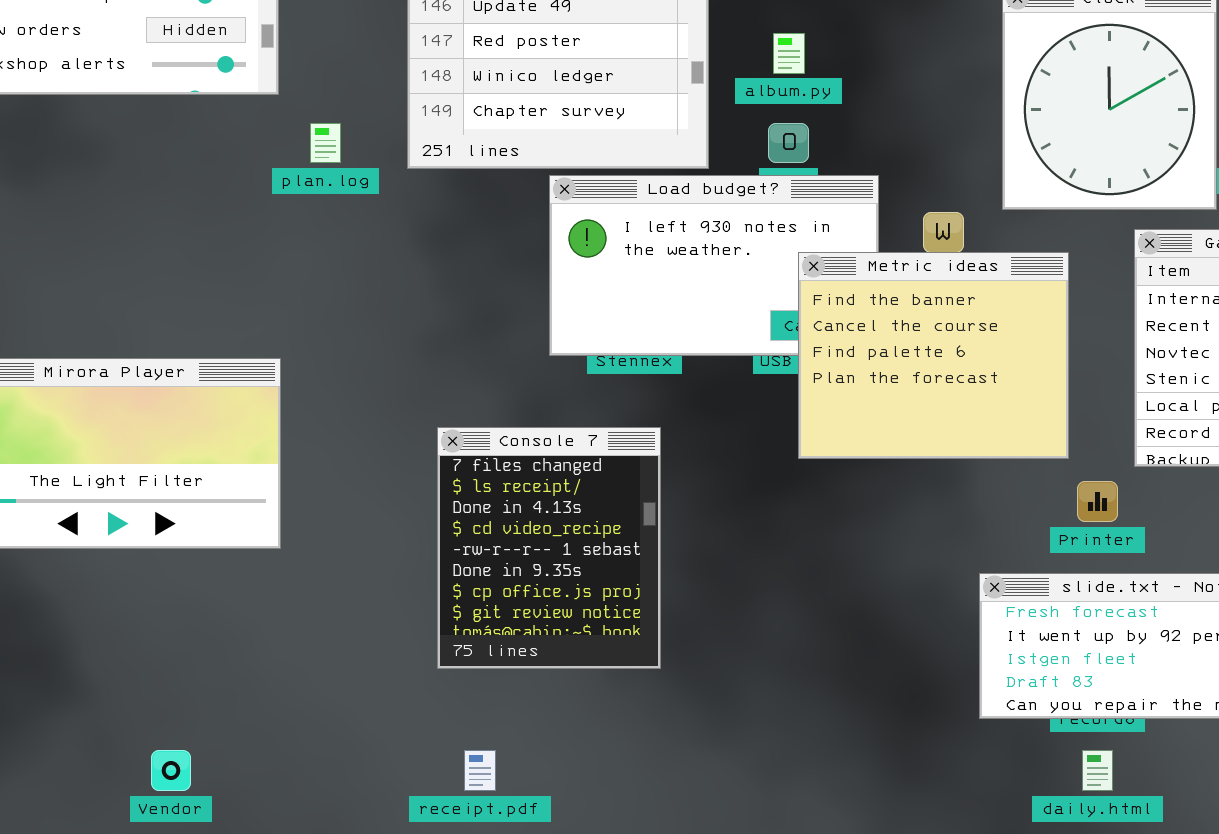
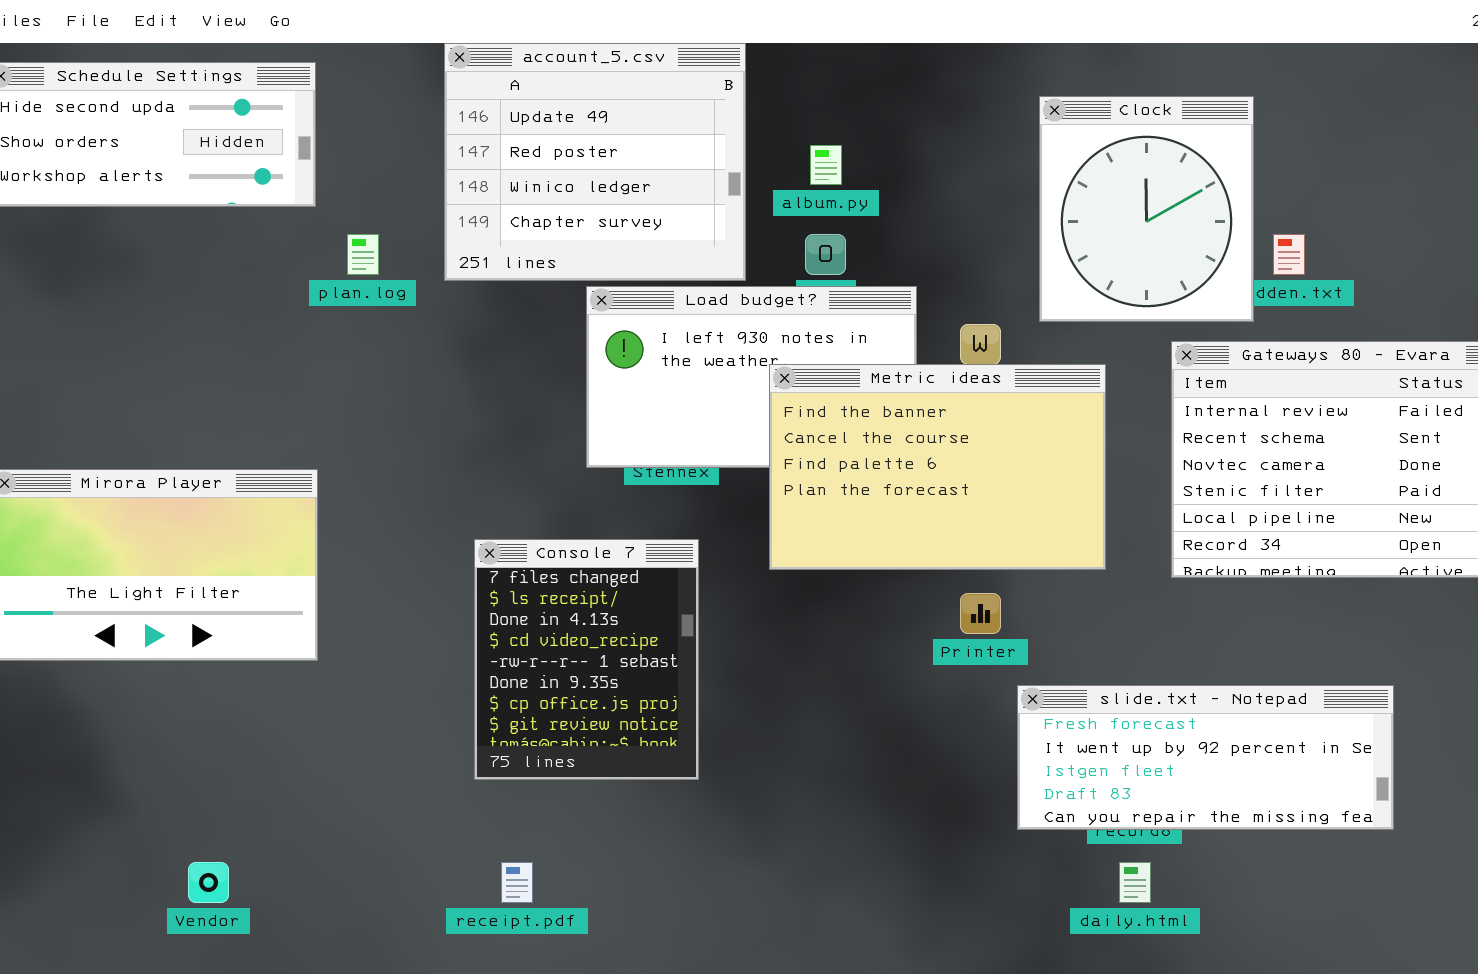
Metric ideas: [798,252,1069,459] -> [769,364,1106,570], resized
Printer: [1077,481,1118,522] -> [960,593,1001,634], moved

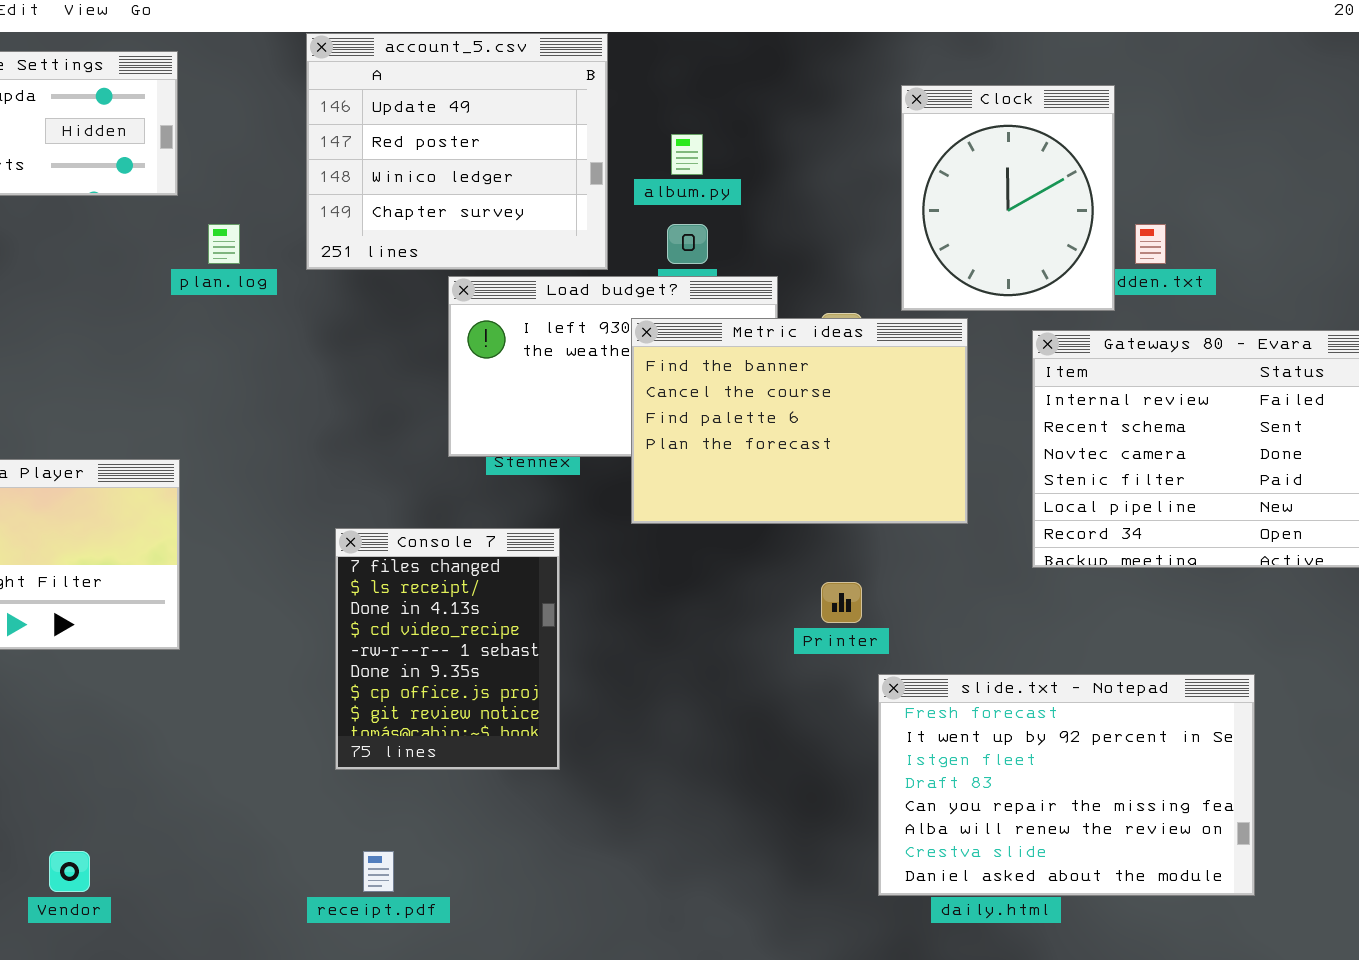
Metric ideas: [769,364,1106,570] -> [631,318,968,524], moved
slide.txt - Notepad: [1017,685,1394,830] -> [878,674,1255,896], resized

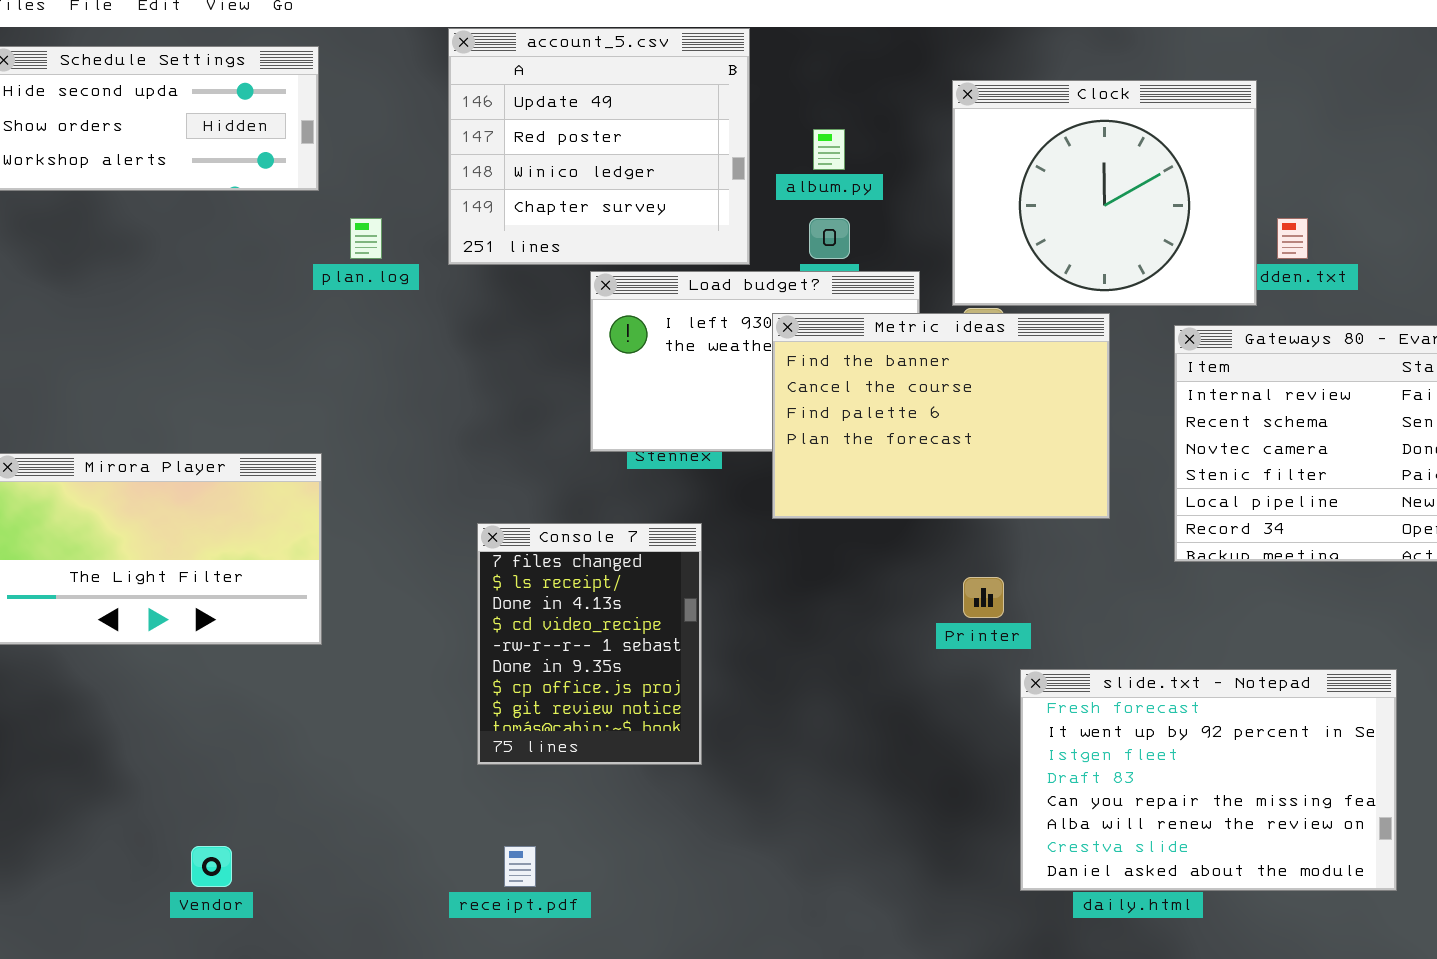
Clock: [901,85,1115,311] -> [952,80,1257,306], resized

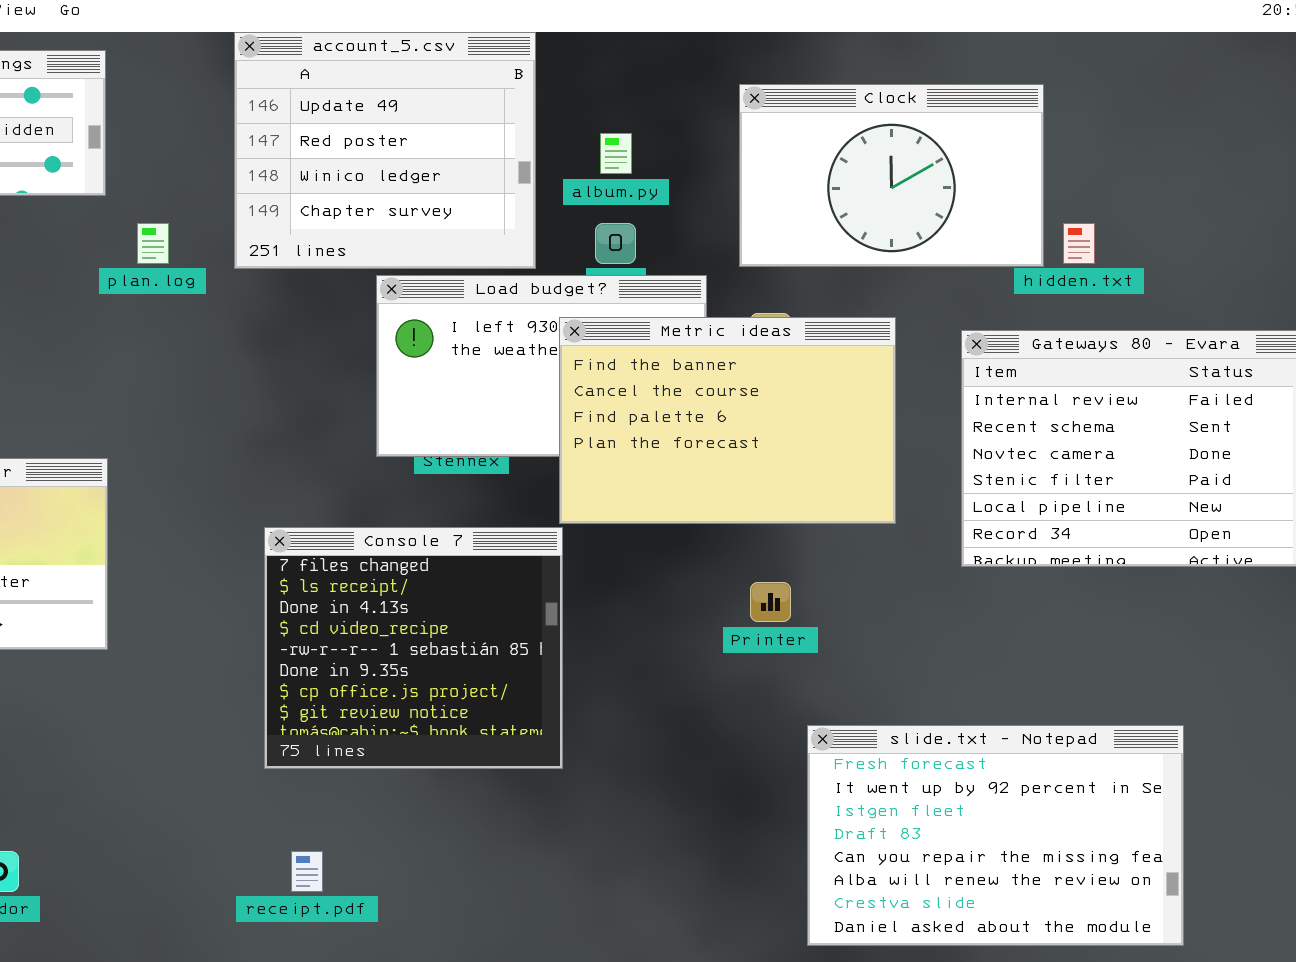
Clock: [952,80,1257,306] -> [739,84,1044,267], resized
Console 7: [477,523,702,765] -> [264,527,563,769], resized
slide.txt - Notepad: [1020,669,1397,891] -> [807,725,1184,946], moved

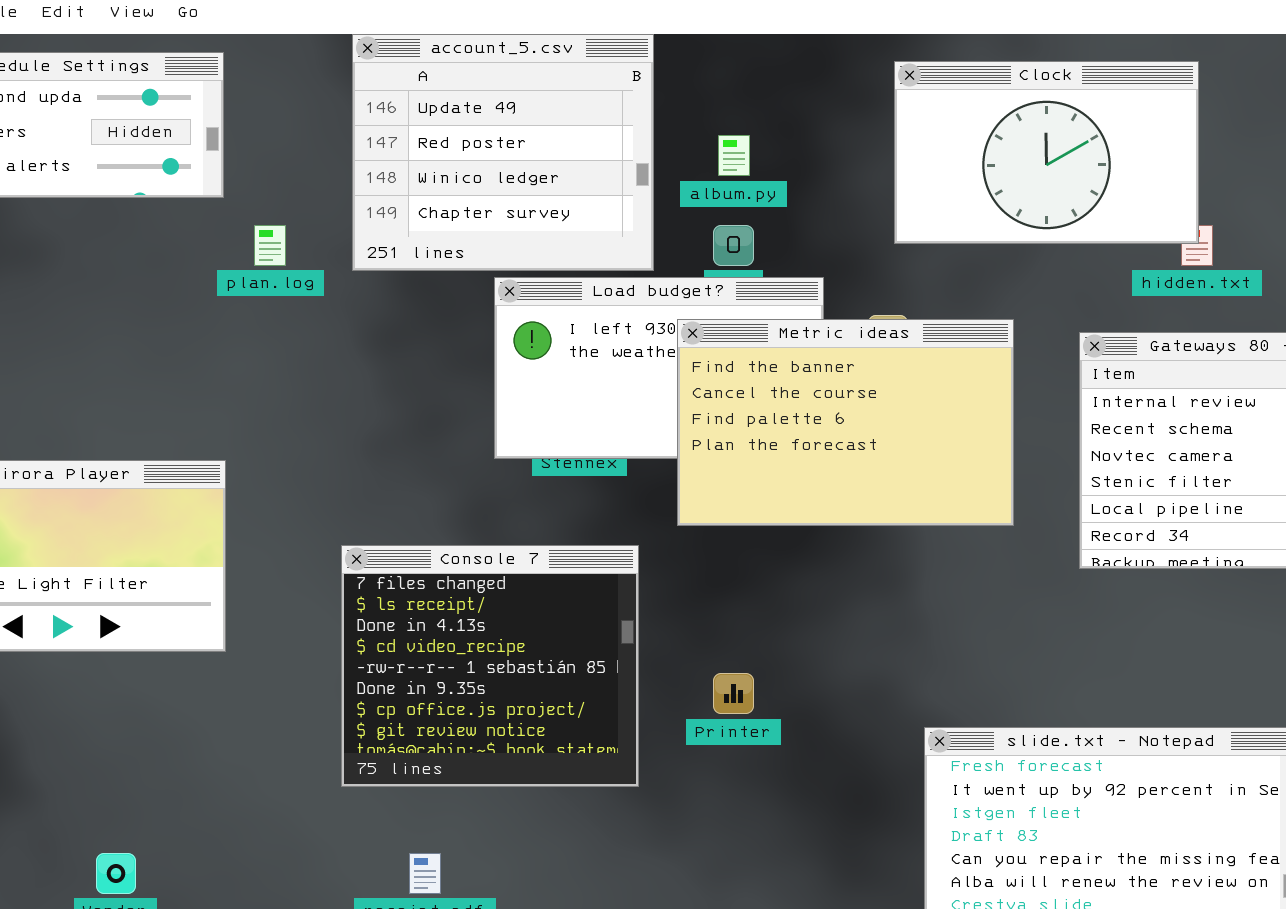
Clock: [739,84,1044,267] -> [894,61,1199,244], moved
Console 7: [264,527,563,769] -> [341,545,639,787], moved
Printer: [750,582,791,622] -> [713,673,754,714], moved

